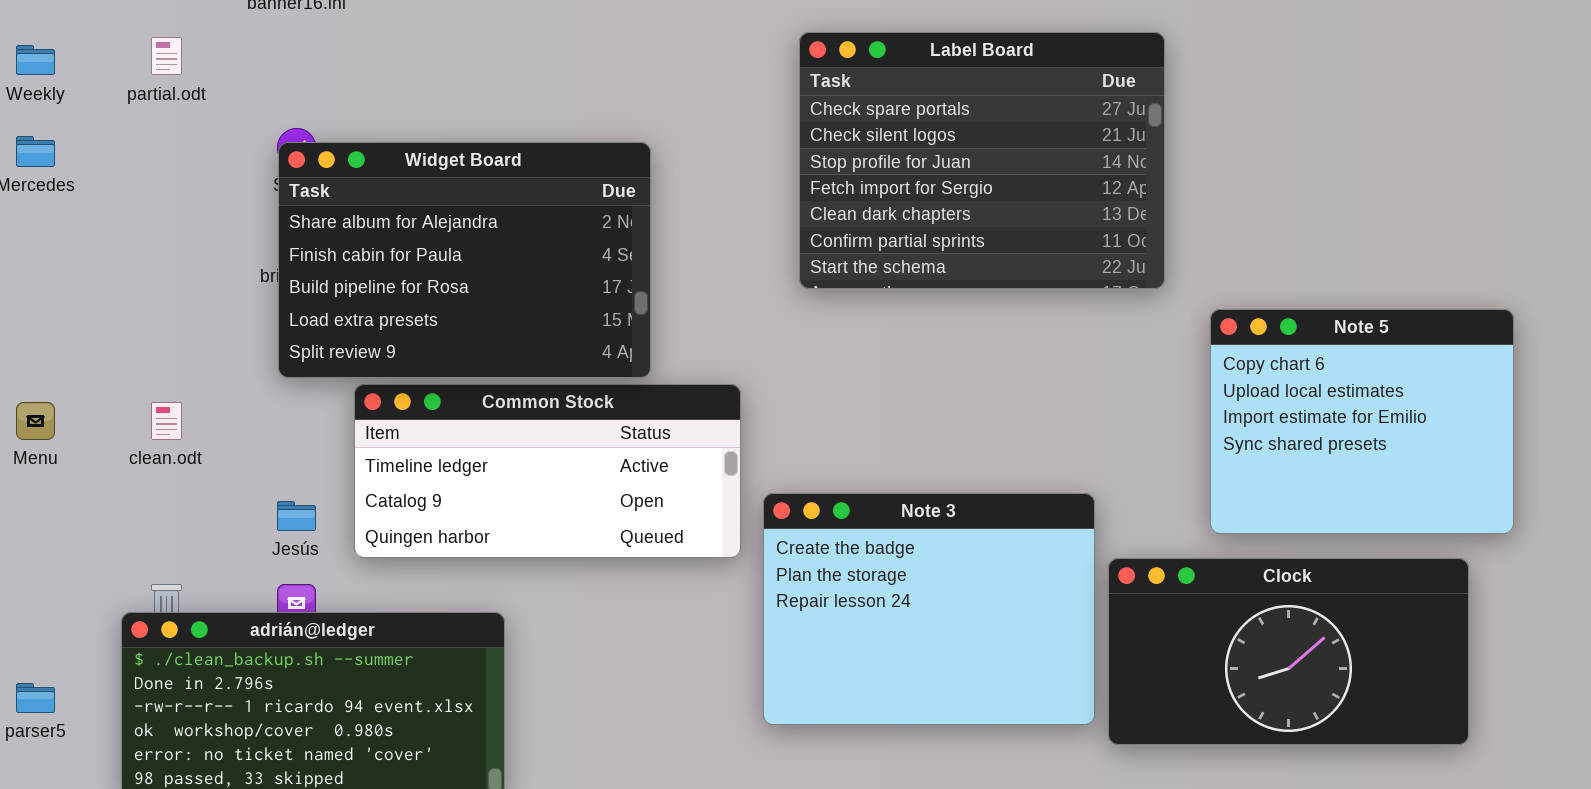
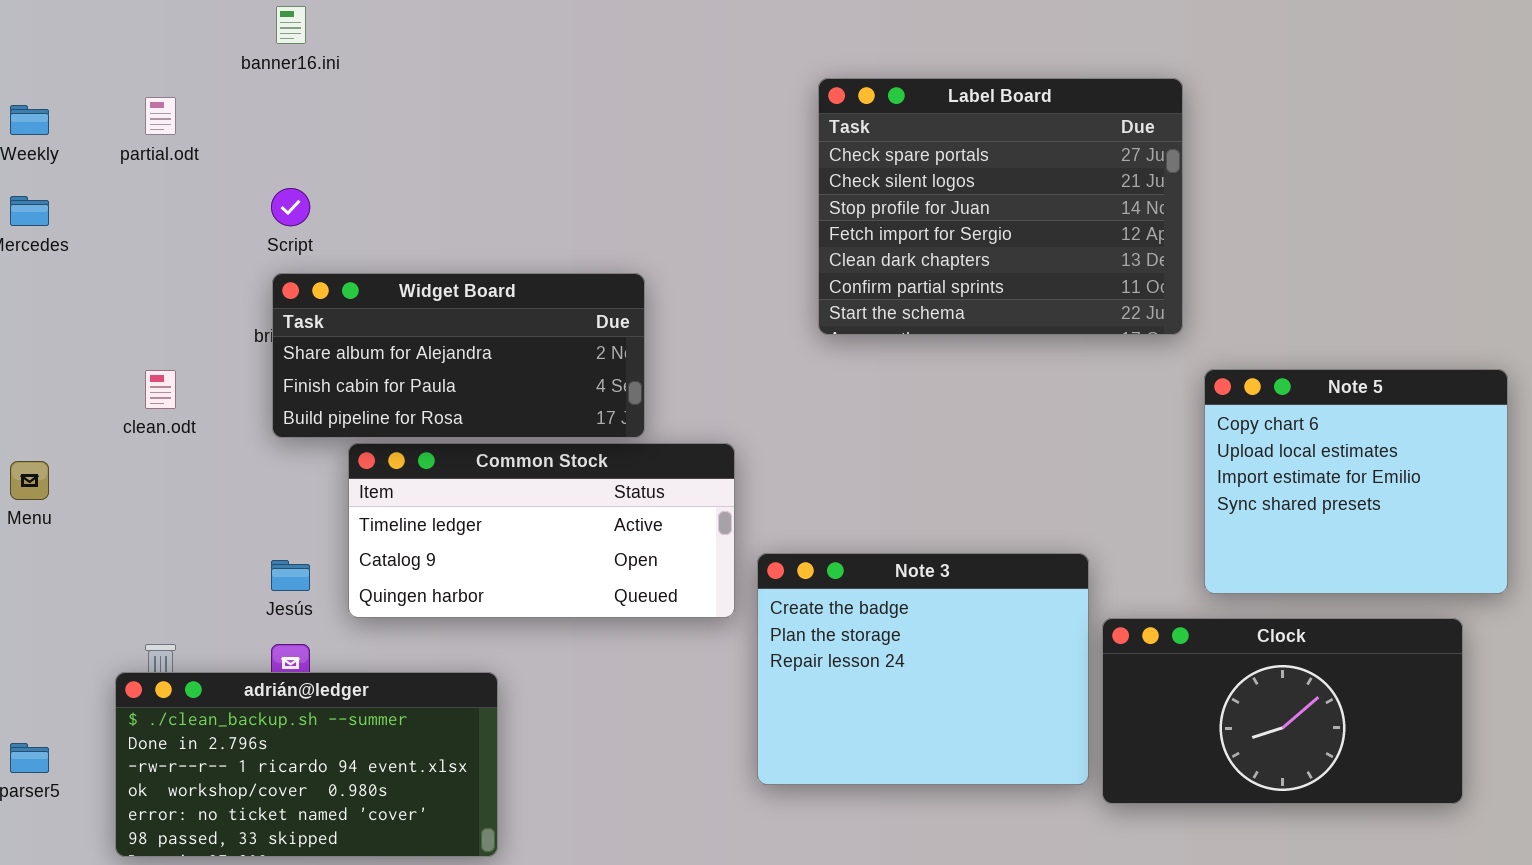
Label Board: [799,32,1165,289] -> [818,78,1183,335], moved
Widget Board: [278,142,651,378] -> [272,273,645,438], resized
clean.odt: [151,402,182,440] -> [145,370,176,409], moved

